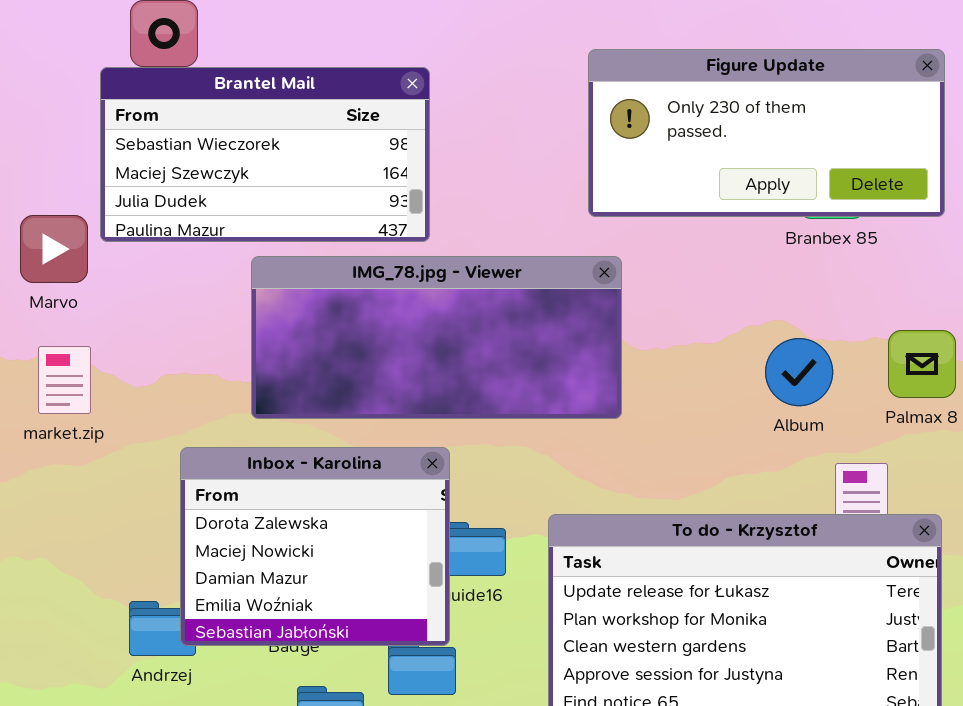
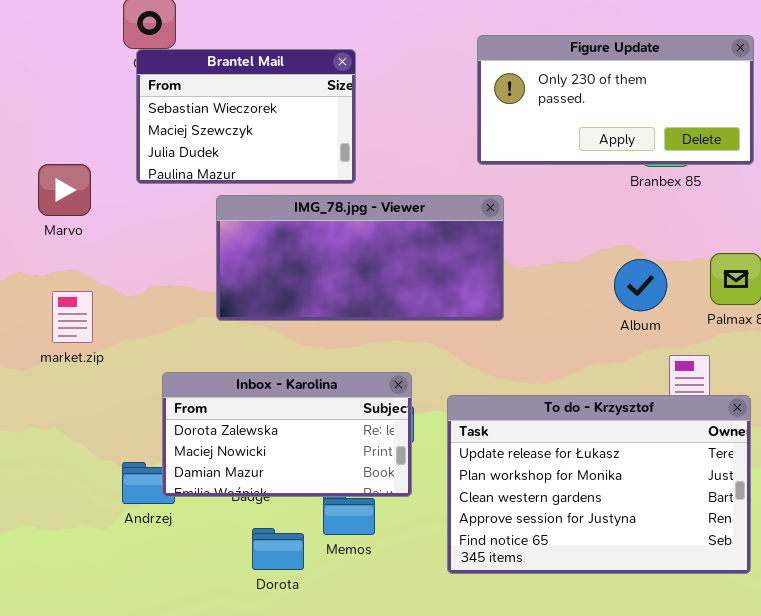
Brantel Mail: [100,67,430,242] -> [136,49,356,184], resized
market.zip: [38,346,91,414] -> [52,291,93,343], moved
Inbox - Karolina: [180,447,450,646] -> [162,372,412,497], resized

